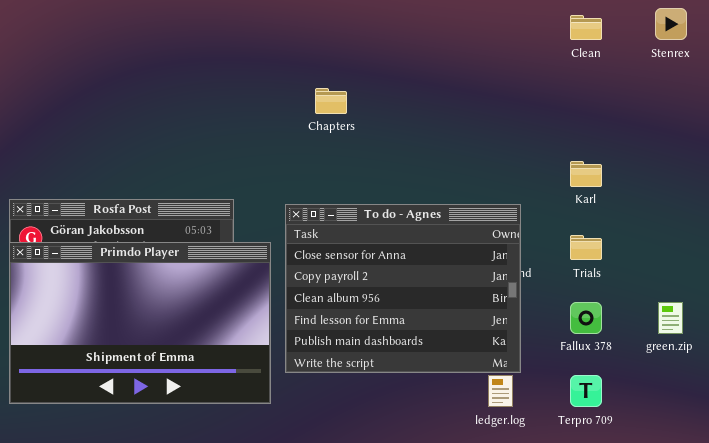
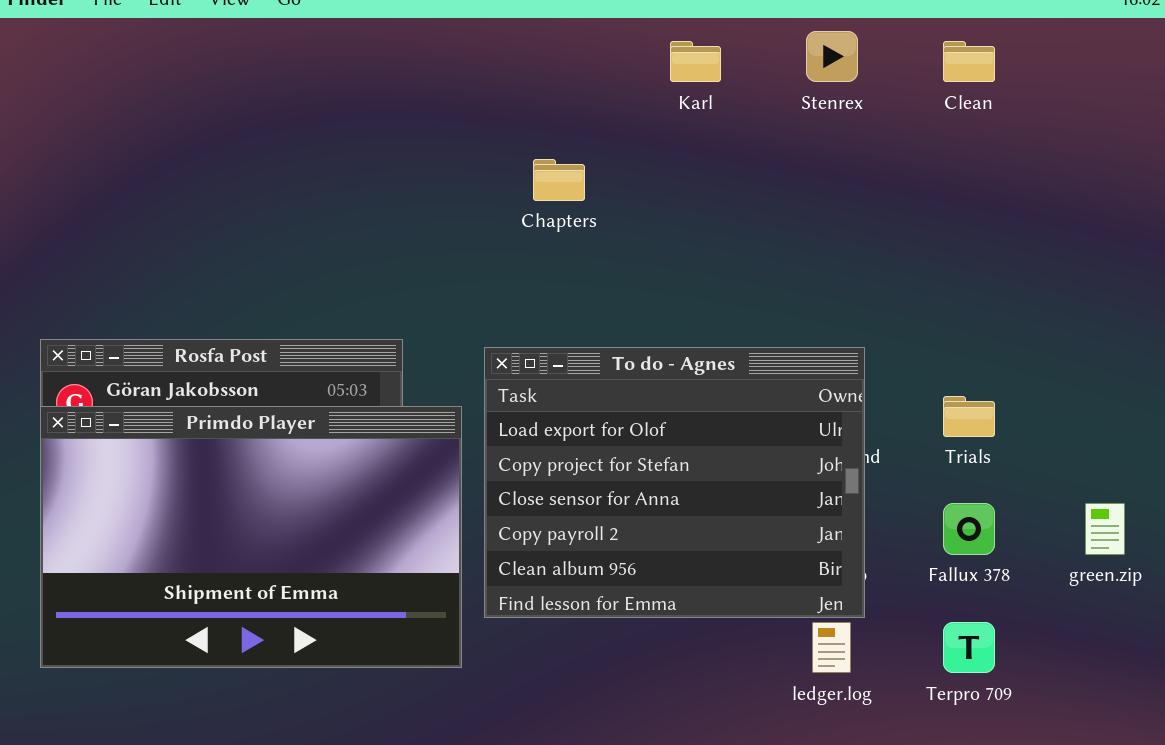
Stenrex: [655,8,687,40] -> [806,31,858,82], moved
Karl: [570,161,602,187] -> [670,41,721,82], moved
To do - Agnes: [285,204,521,373] -> [484,347,865,618], scrolled up 2 rows

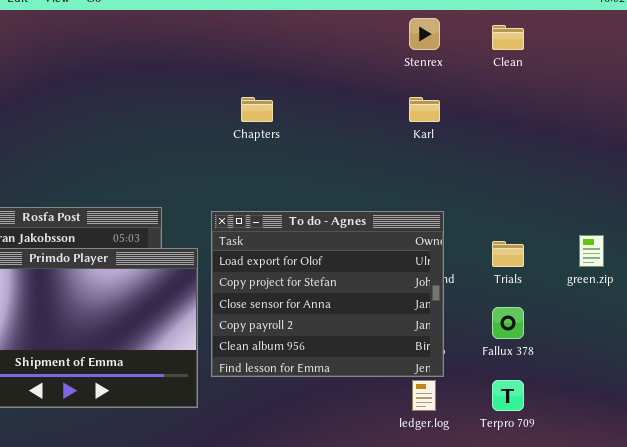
Karl: [670,41,721,82] -> [409,97,440,122], moved
green.zip: [1085,503,1125,555] -> [579,235,604,267], moved

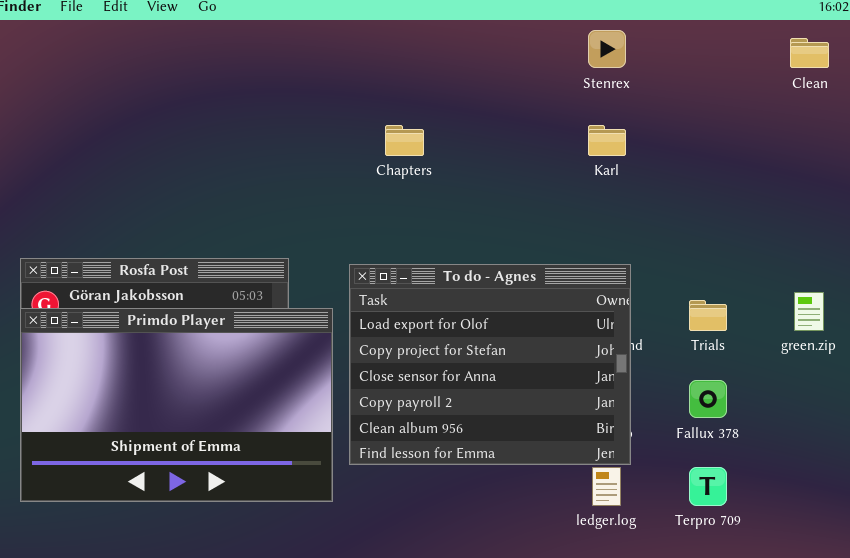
Clean: [492,25,524,50] -> [790,38,829,68], moved

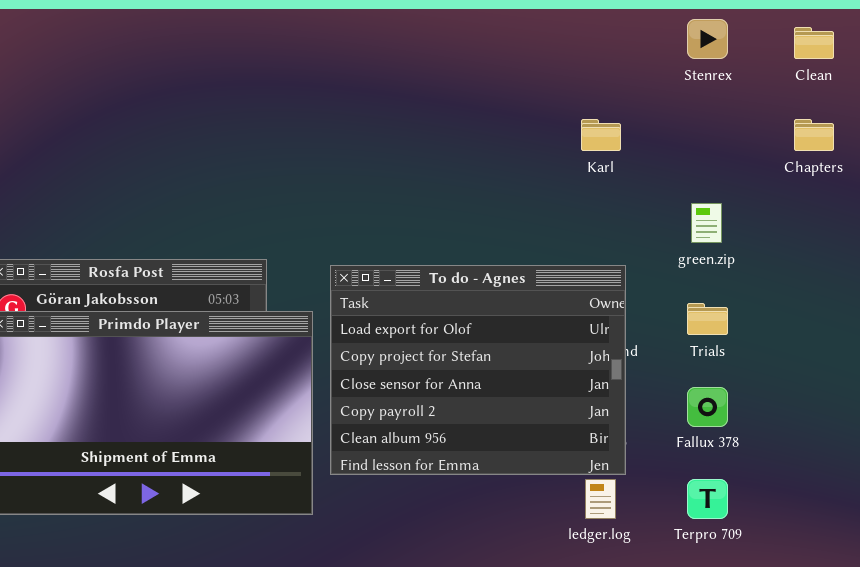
Stenrex: [588,30,626,68] -> [687,19,728,59], moved
Chapters: [385,125,424,156] -> [794,119,834,151], moved
green.zip: [794,292,824,331] -> [691,203,722,243], moved

